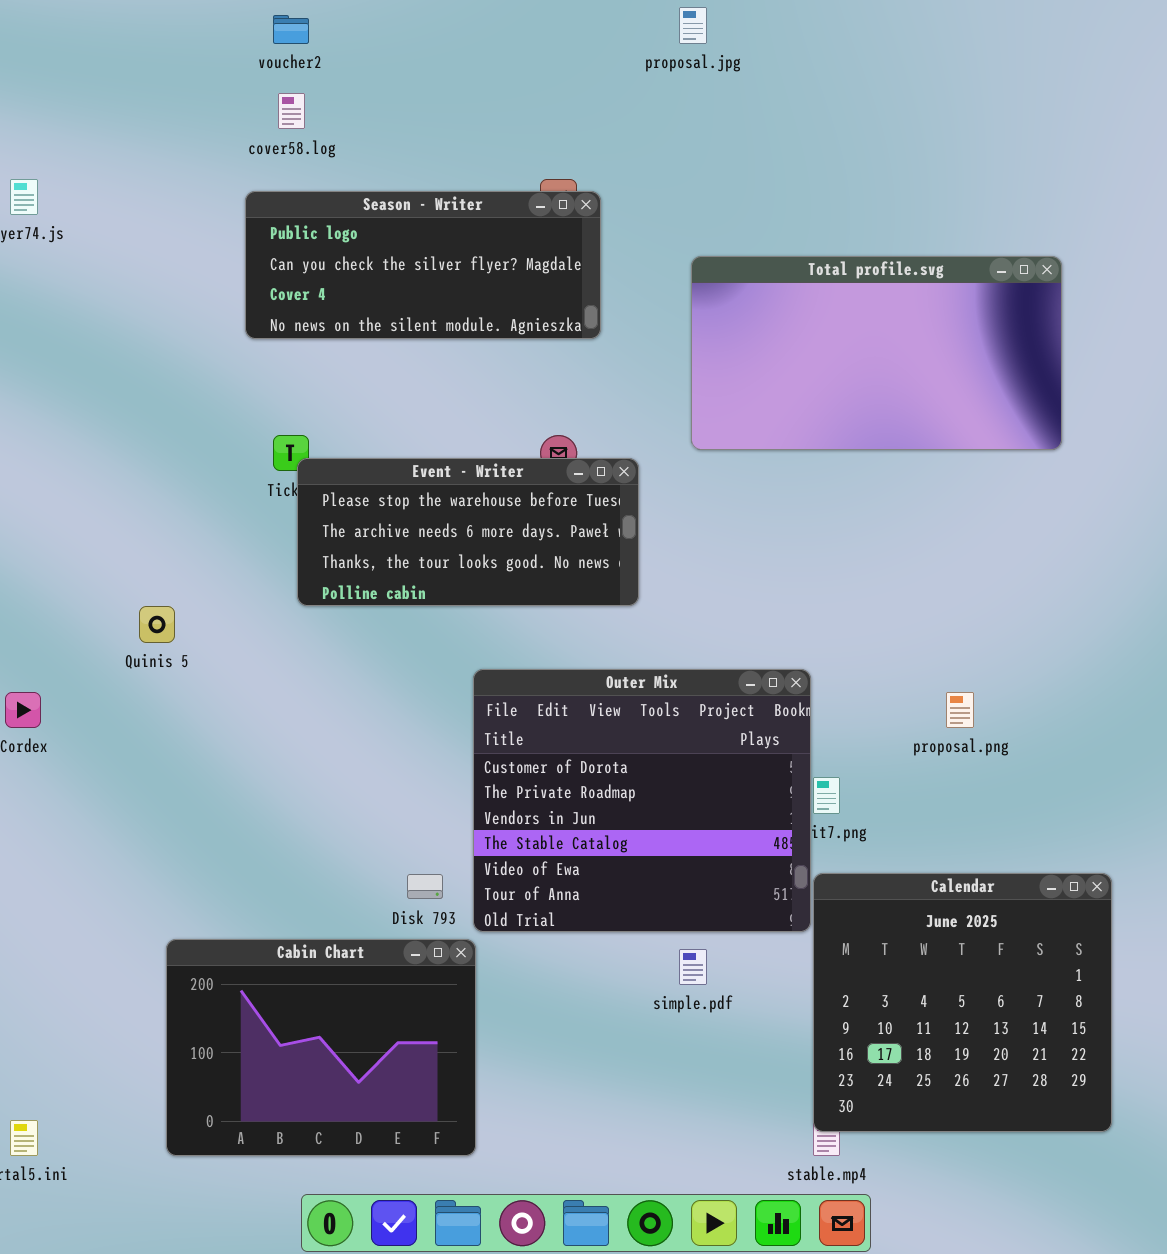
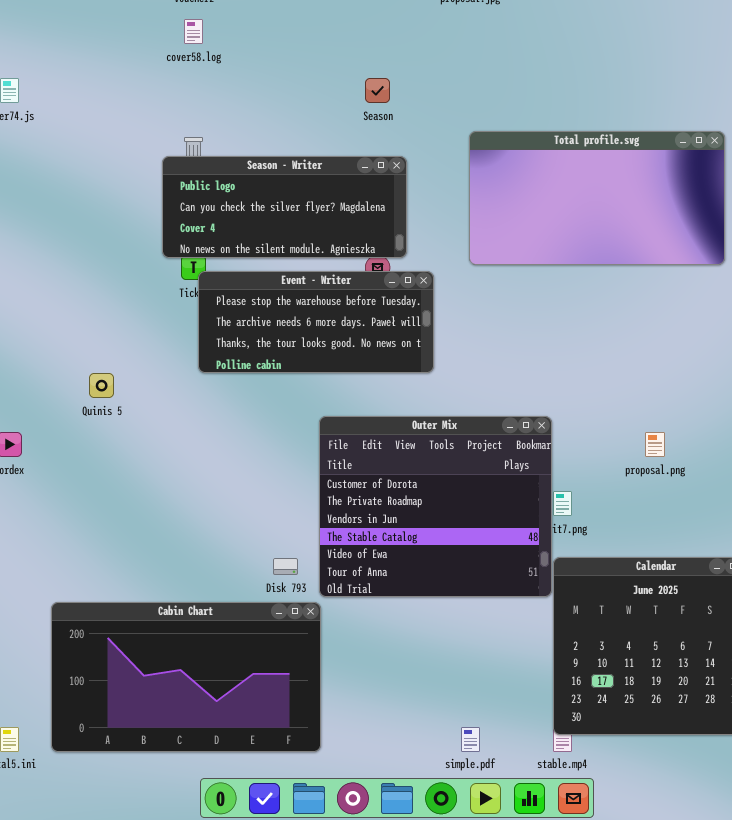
Season - Writer: [245,191,601,339] -> [162,156,407,258], moved
Cabin Chart: [166,939,476,1156] -> [51,602,321,752], resized
simple.pdf: [679,949,707,985] -> [461,727,480,752], moved

